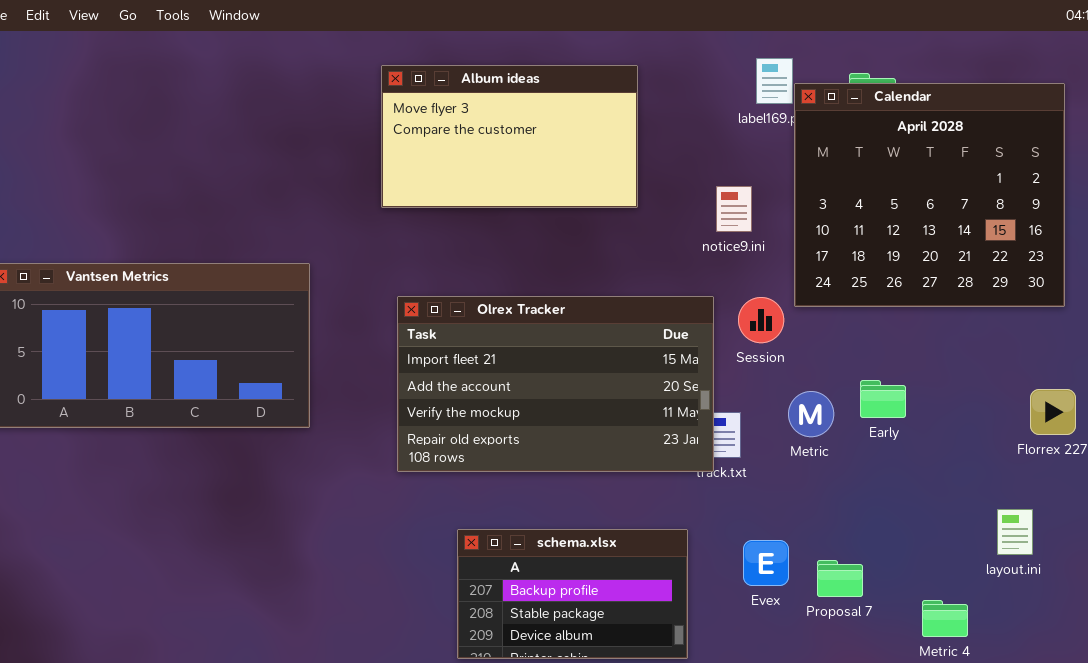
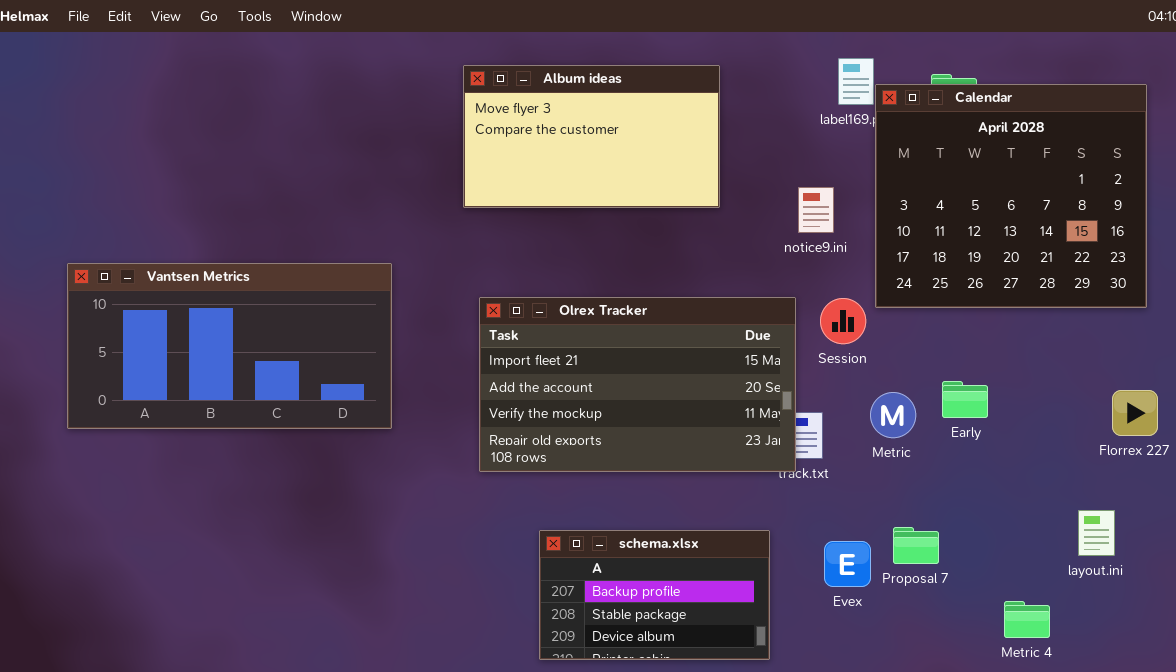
Proposal 7: [817,560,863,597] -> [893,527,939,564], moved

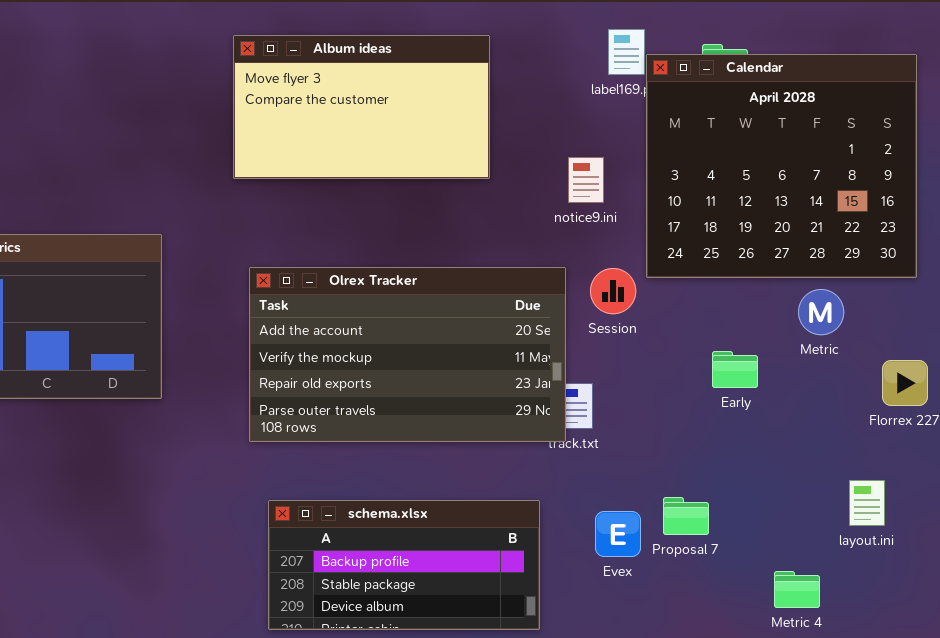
Olrex Tracker: [479,297,796,472] -> [249,267,566,442], scrolled down 1 row
Metric: [870,392,916,438] -> [798,289,844,335], moved
schema.xlsx: [539,530,770,660] -> [268,500,540,630], resized

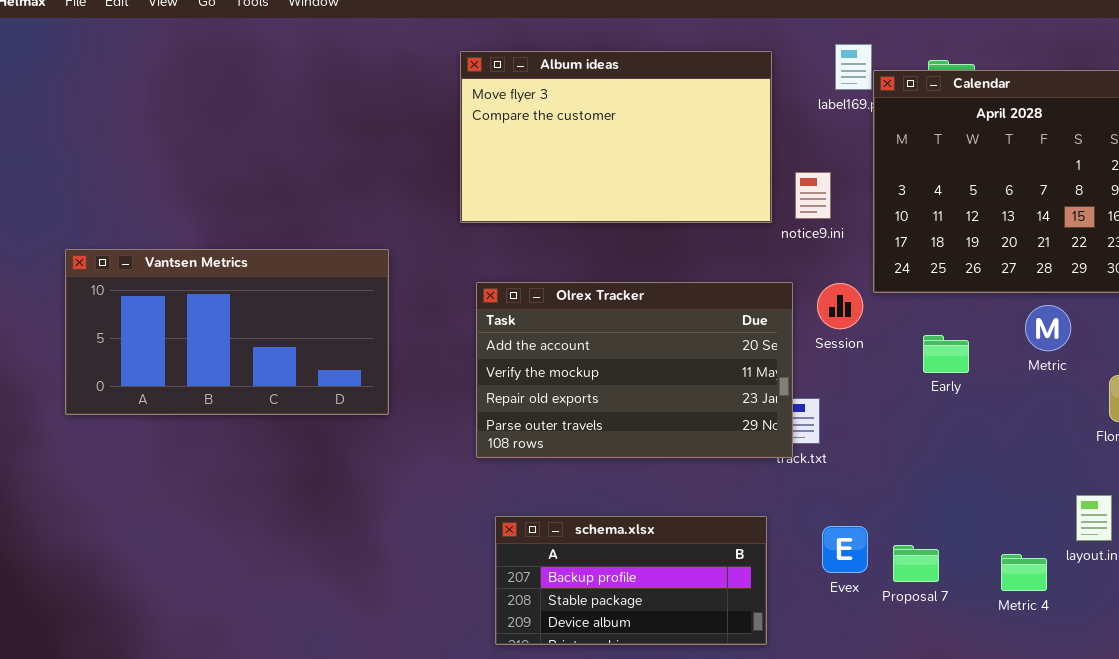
Album ideas: [233,35,490,179] -> [460,51,772,223], resized
Early: [712,351,758,388] -> [923,335,969,373], moved
Proposal 7: [663,497,709,535] -> [893,545,939,582], moved
Metric 4: [774,571,820,608] -> [1001,554,1047,591], moved

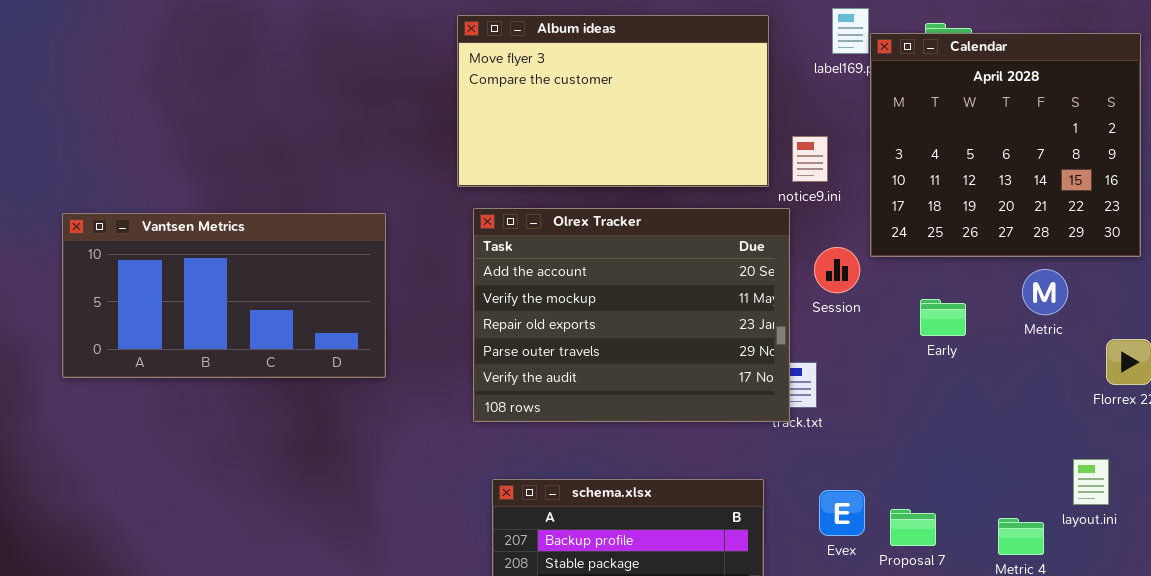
Olrex Tracker: [476,282,793,458] -> [473,208,790,422], resized

